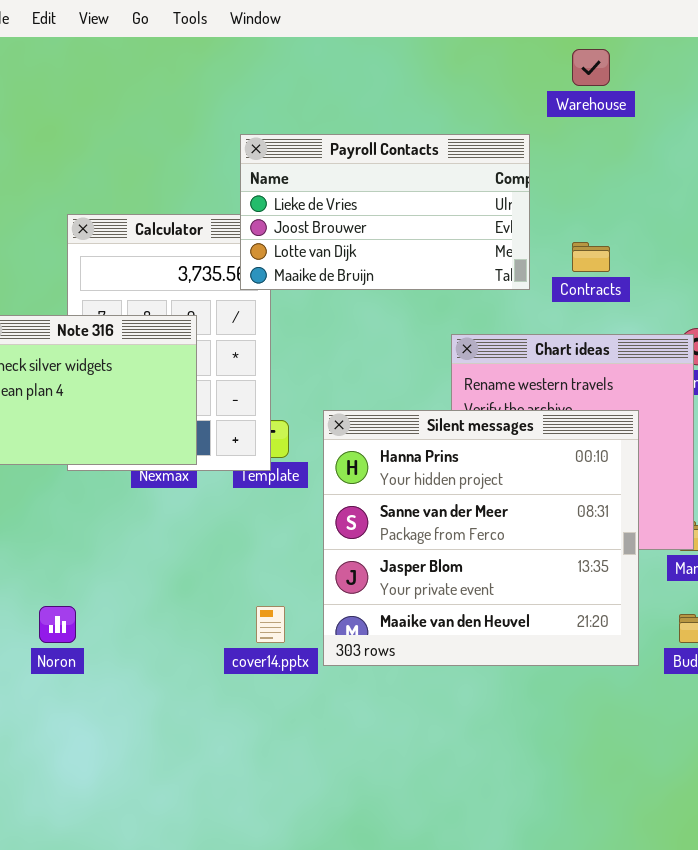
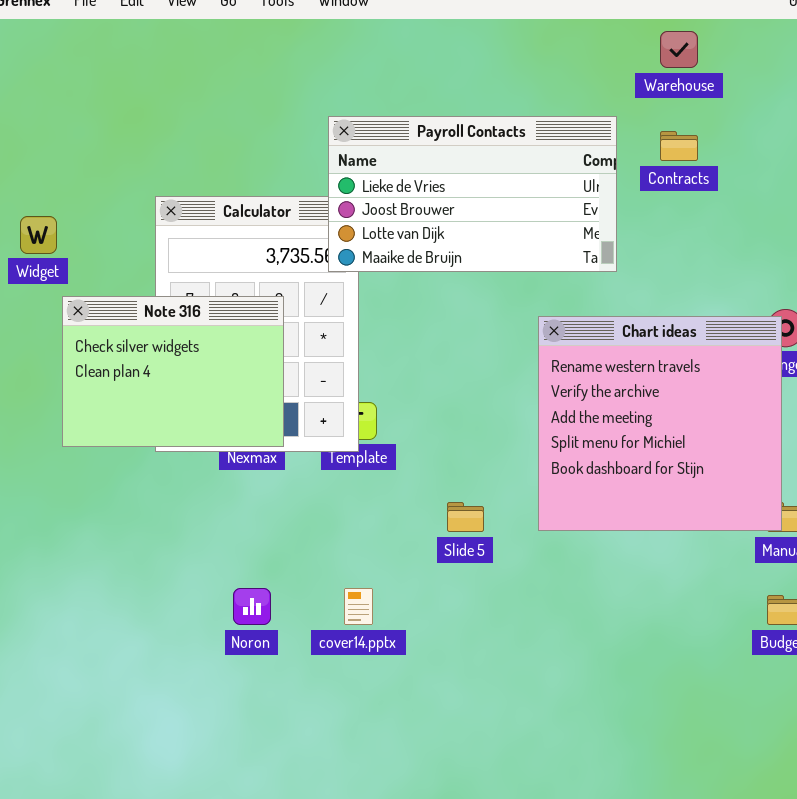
Contracts: [572,242,610,272] -> [660,131,698,161], moved
Silent messages: [323,410,639,666] -> none, closed
Noron: [39,606,76,643] -> [233,588,271,625], moved

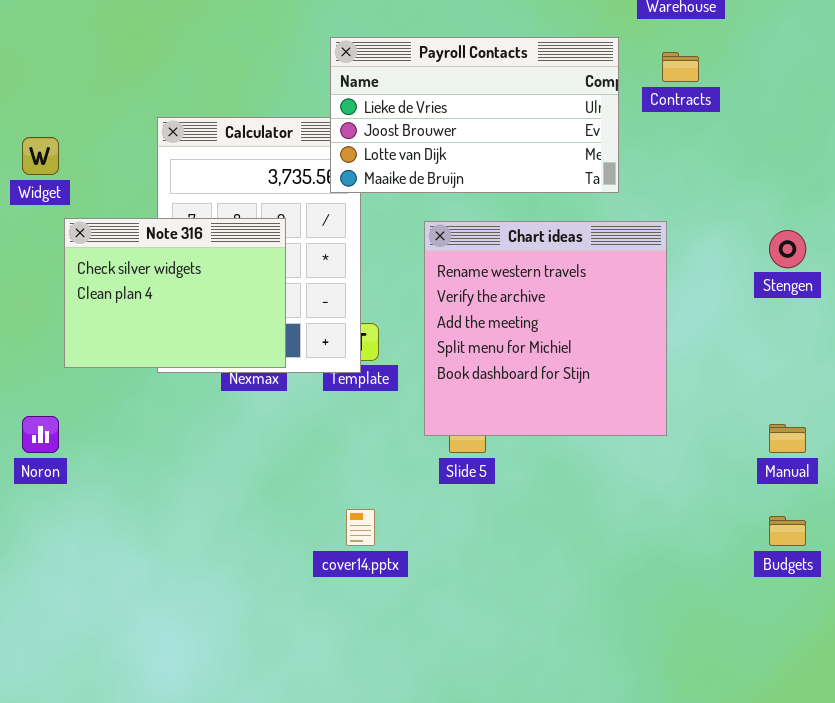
Chart ideas: [538,316,782,531] -> [424,221,667,436], moved
Noron: [233,588,271,625] -> [22,416,59,453], moved

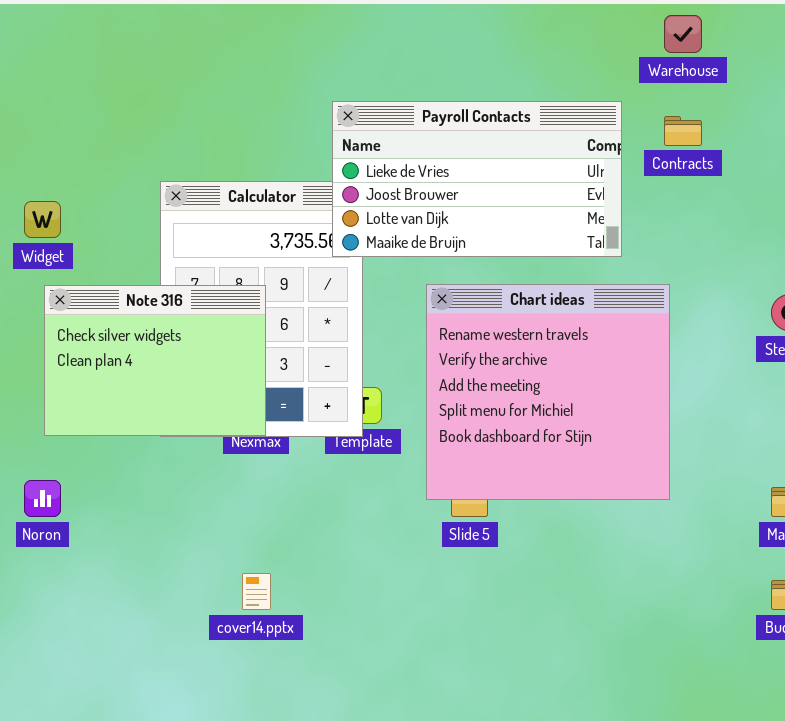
Note 316: [64,218,286,368] -> [44,285,266,436], moved
cover14.pptx: [346,509,375,546] -> [242,573,271,610], moved

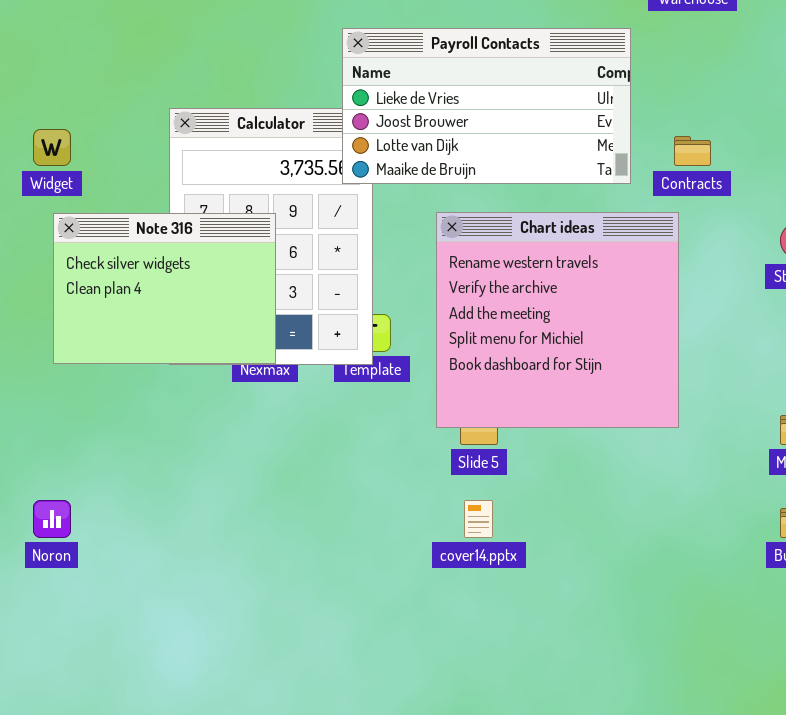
Contracts: [664,116,702,146] -> [674,136,711,166], moved
Noron: [24,480,61,517] -> [33,500,71,538], moved
cover14.pptx: [242,573,271,610] -> [464,500,493,538], moved

